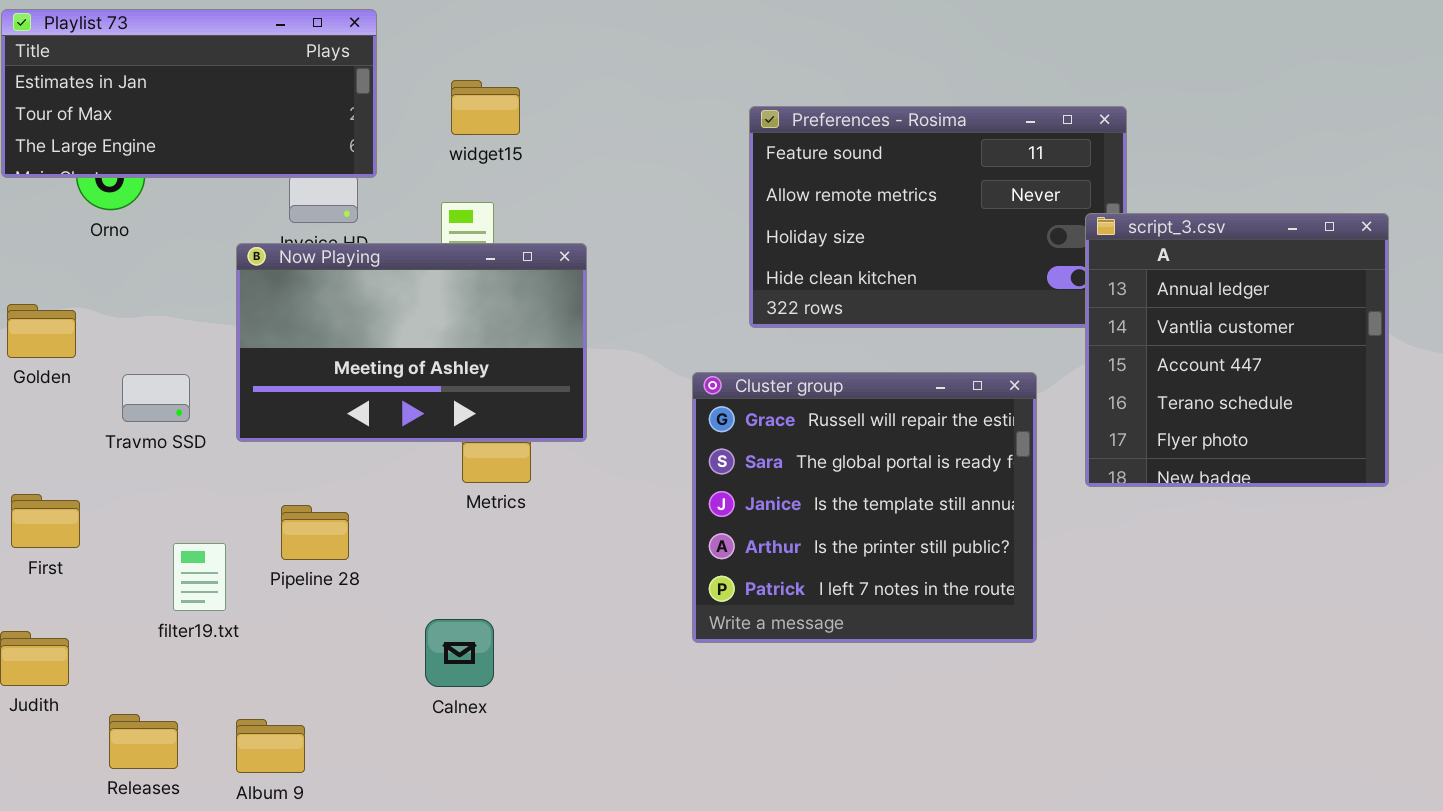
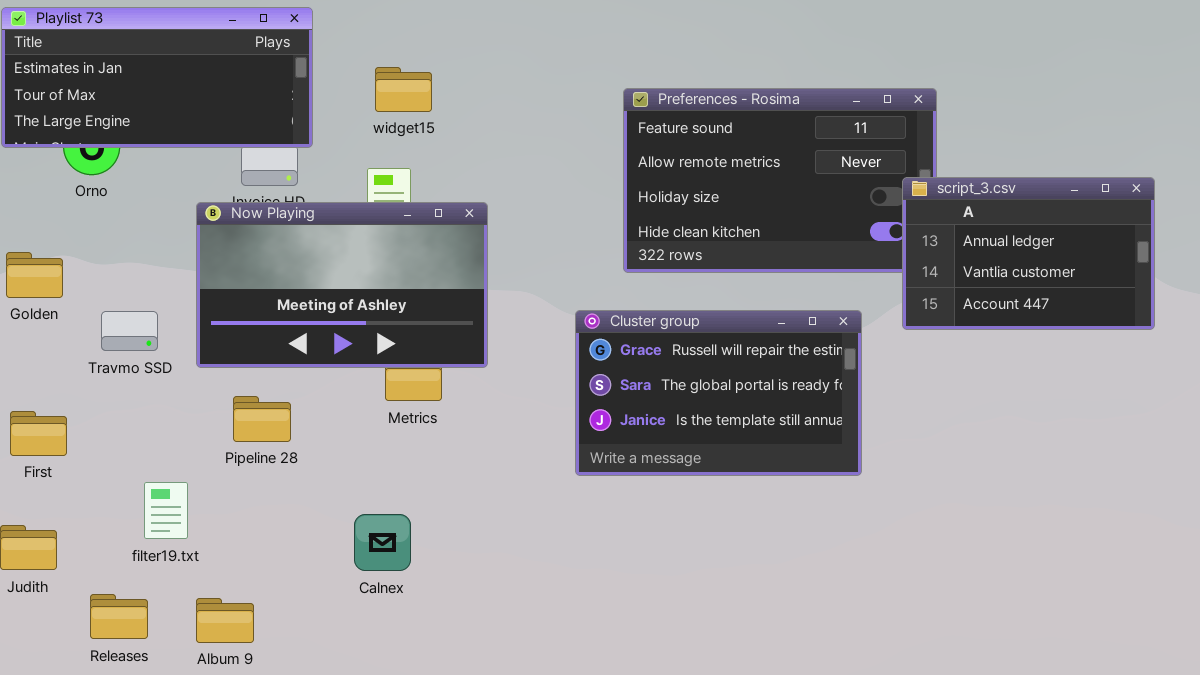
script_3.csv: [1085,213,1389,487] -> [902,177,1155,330], resized
Cluster group: [692,372,1037,643] -> [575,310,862,476], resized
Pipeline 28: [281,505,349,560] -> [233,396,291,442], moved
filter19.txt: [173,543,226,611] -> [144,482,188,539], moved

